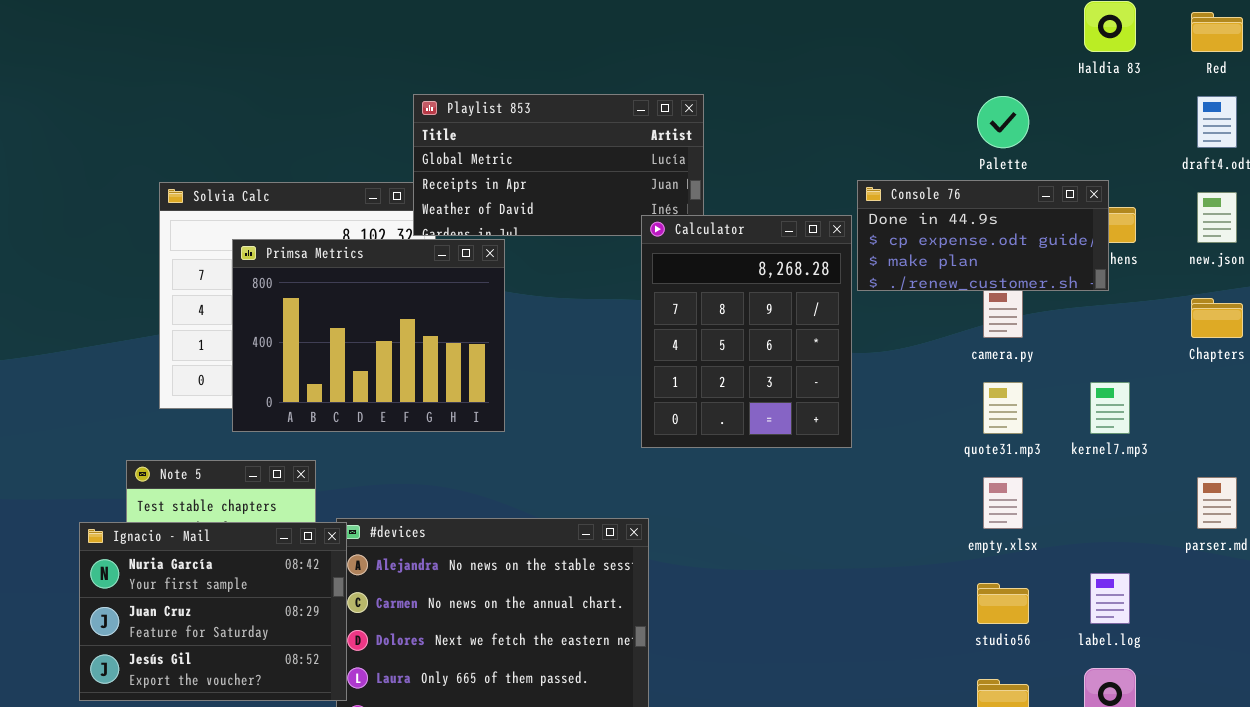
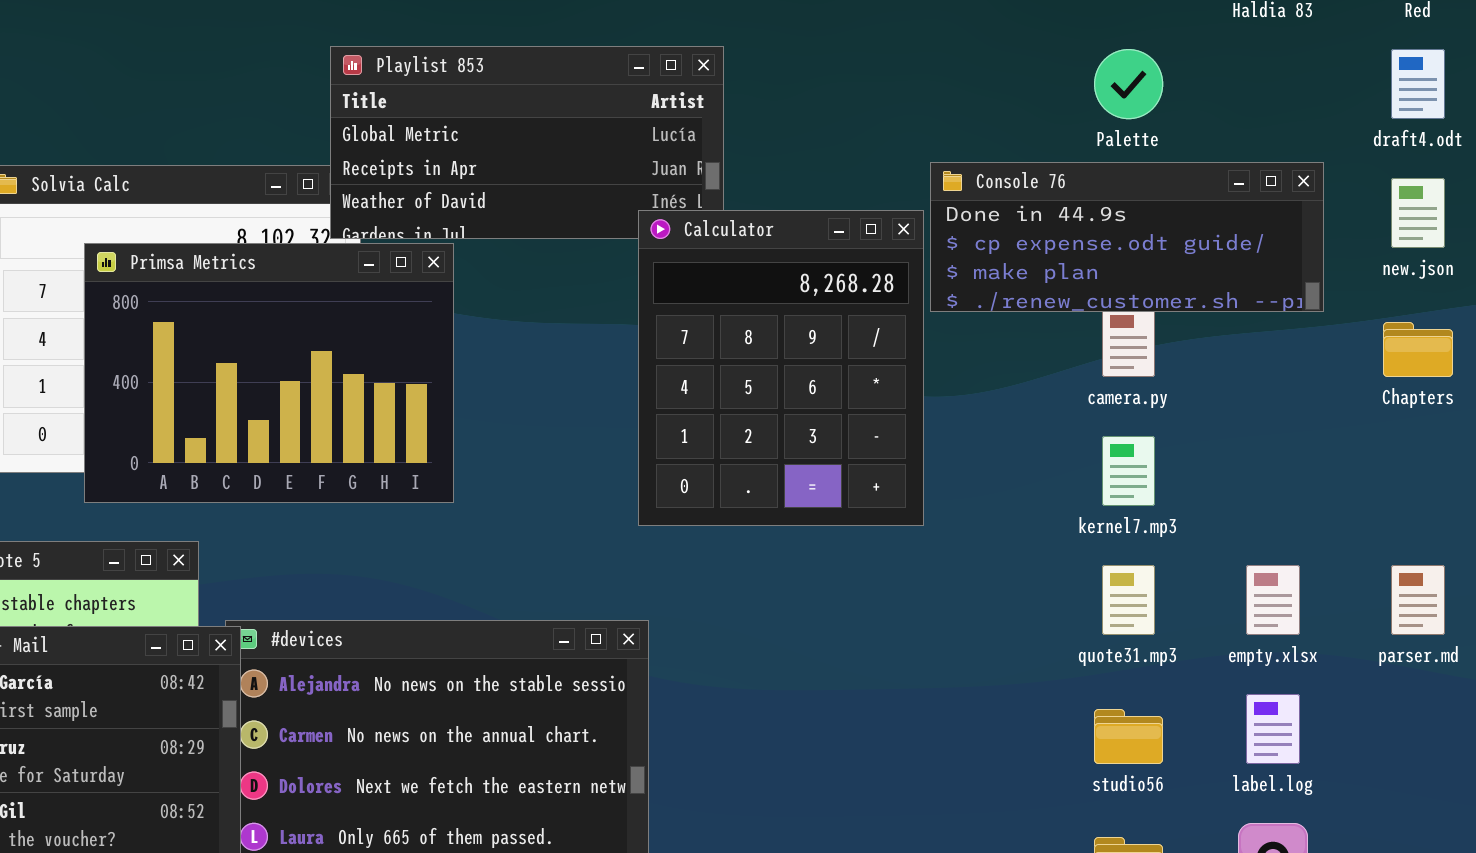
Console 76: [857,180,1109,291] -> [930,162,1324,312], resized
quote31.mp3: [983,382,1023,434] -> [1102,565,1155,635], moved
kernel7.mp3: [1090,382,1130,434] -> [1102,436,1155,506], moved
empty.xlsx: [983,477,1023,529] -> [1246,565,1300,635], moved

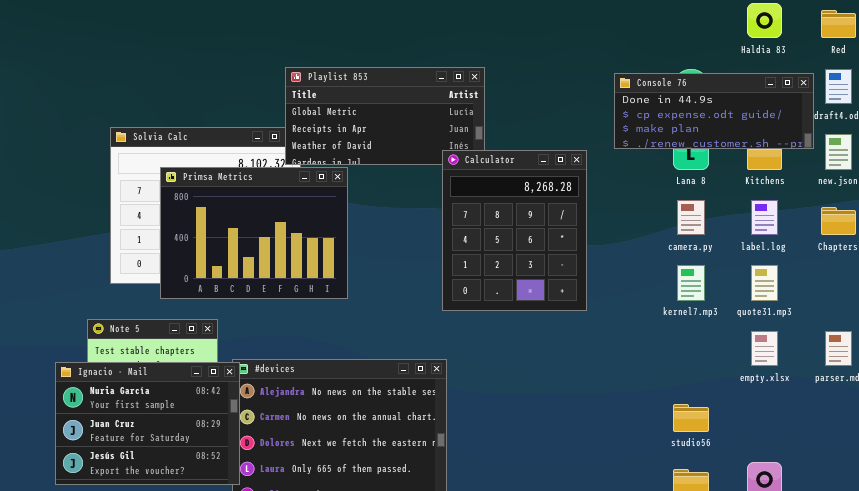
Console 76: [930,162,1324,312] -> [614,73,814,149], moved
quote31.mp3: [1102,565,1155,635] -> [751,265,778,301], moved
label.log: [1246,694,1300,764] -> [751,200,778,235], moved

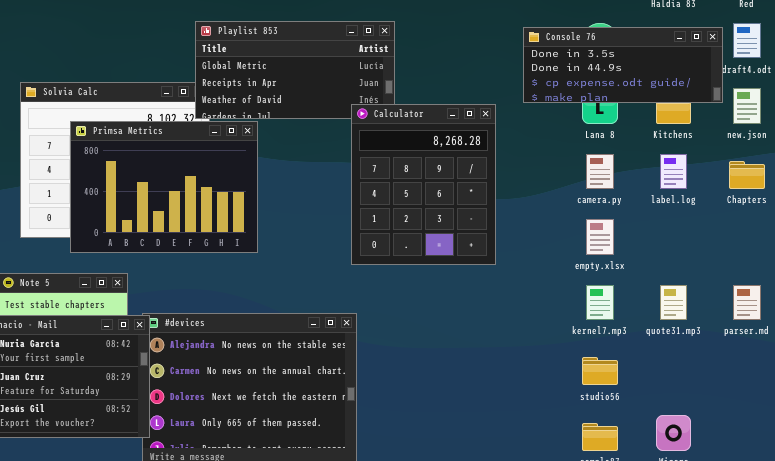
Console 76: [614,73,814,149] -> [523,27,723,103], scrolled up 1 row
kernel7.mp3: [677,265,705,301] -> [586,285,614,320], moved
quote31.mp3: [751,265,778,301] -> [660,285,687,320], moved
empty.xlsx: [751,331,778,366] -> [586,219,614,255], moved

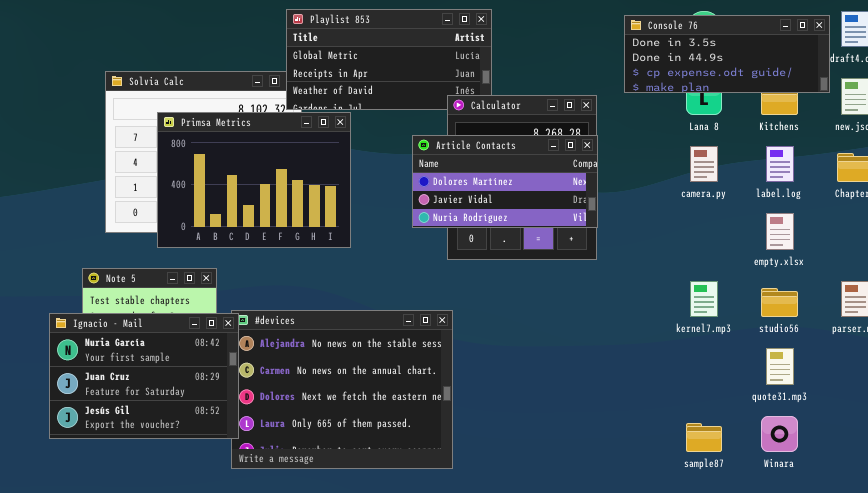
Article Contacts: none -> [412,135,598,228], opened
empty.xlsx: [586,219,614,255] -> [766,213,794,250], moved
quote31.mp3: [660,285,687,320] -> [766,348,794,385], moved
studio56: [582,357,618,385] -> [761,288,798,317], moved

